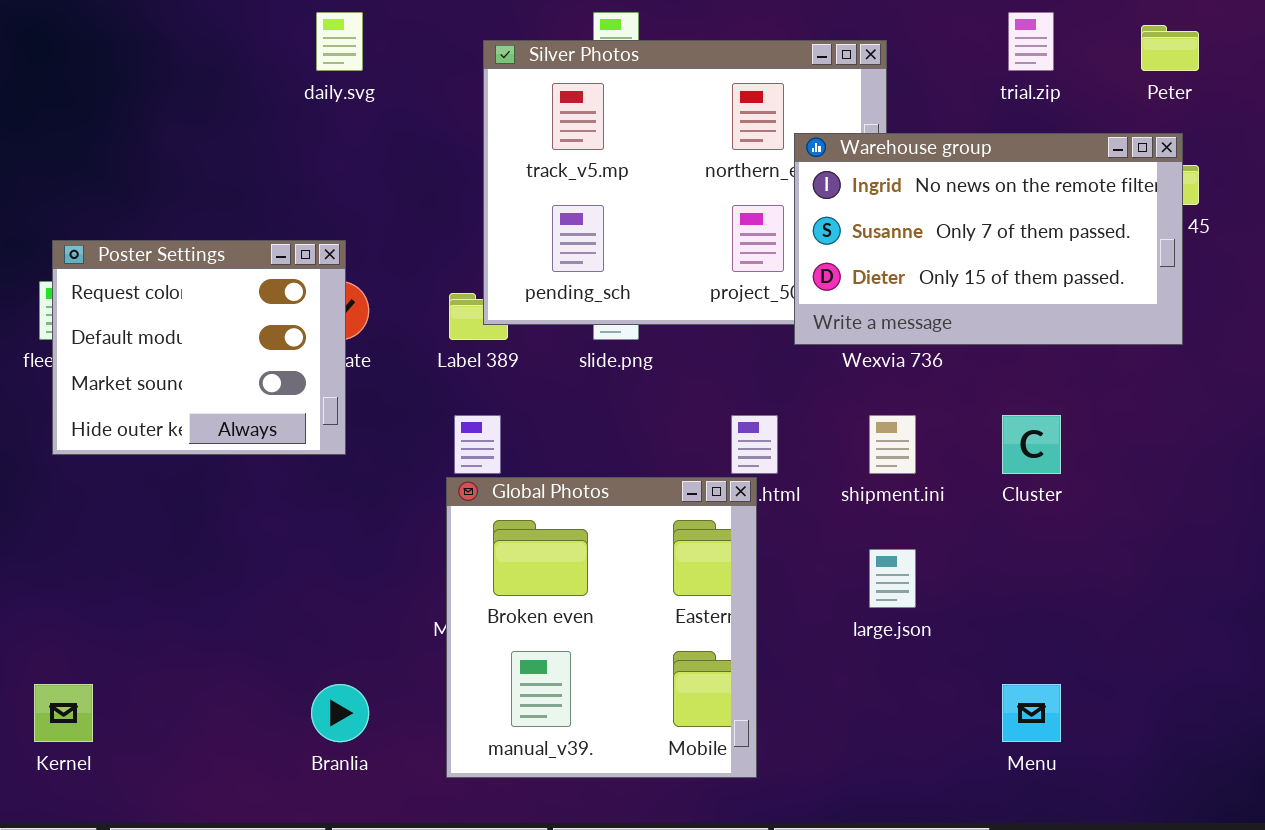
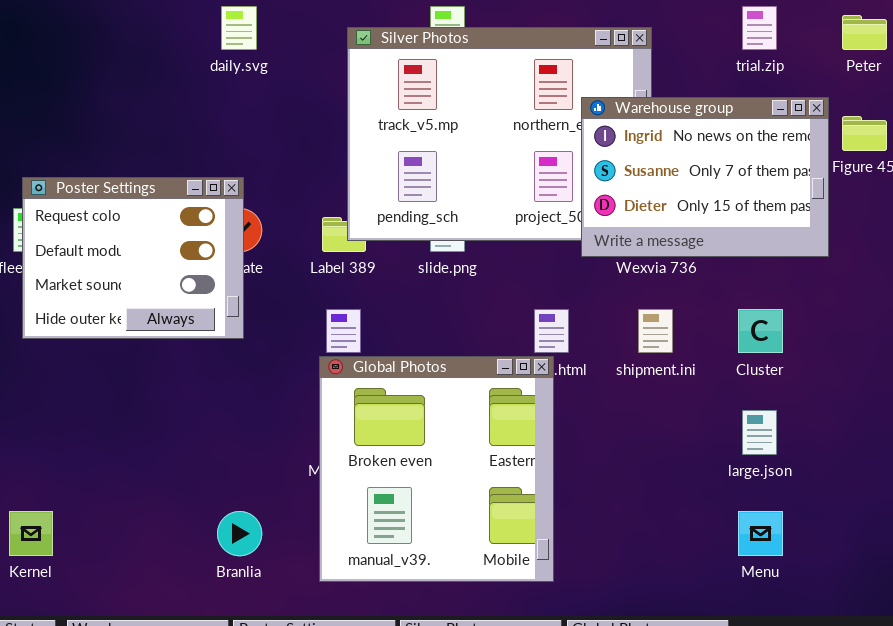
Warehouse group: [794,133,1183,345] -> [581,97,829,257], resized
large.json: [869,549,916,608] -> [742,410,777,455], moved

